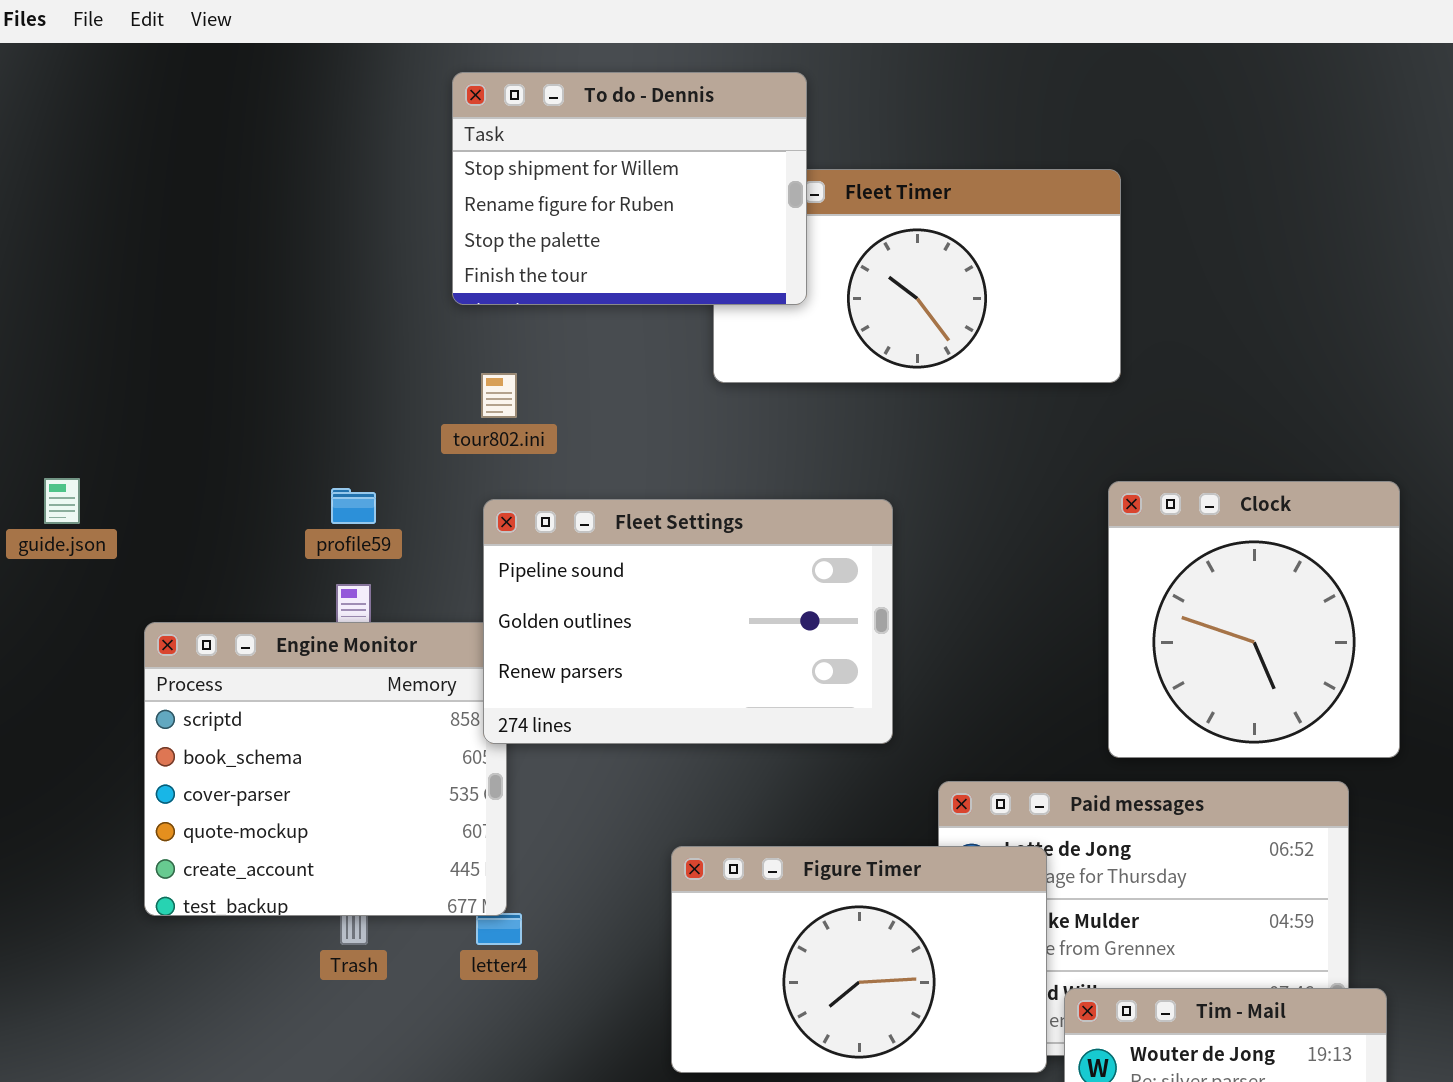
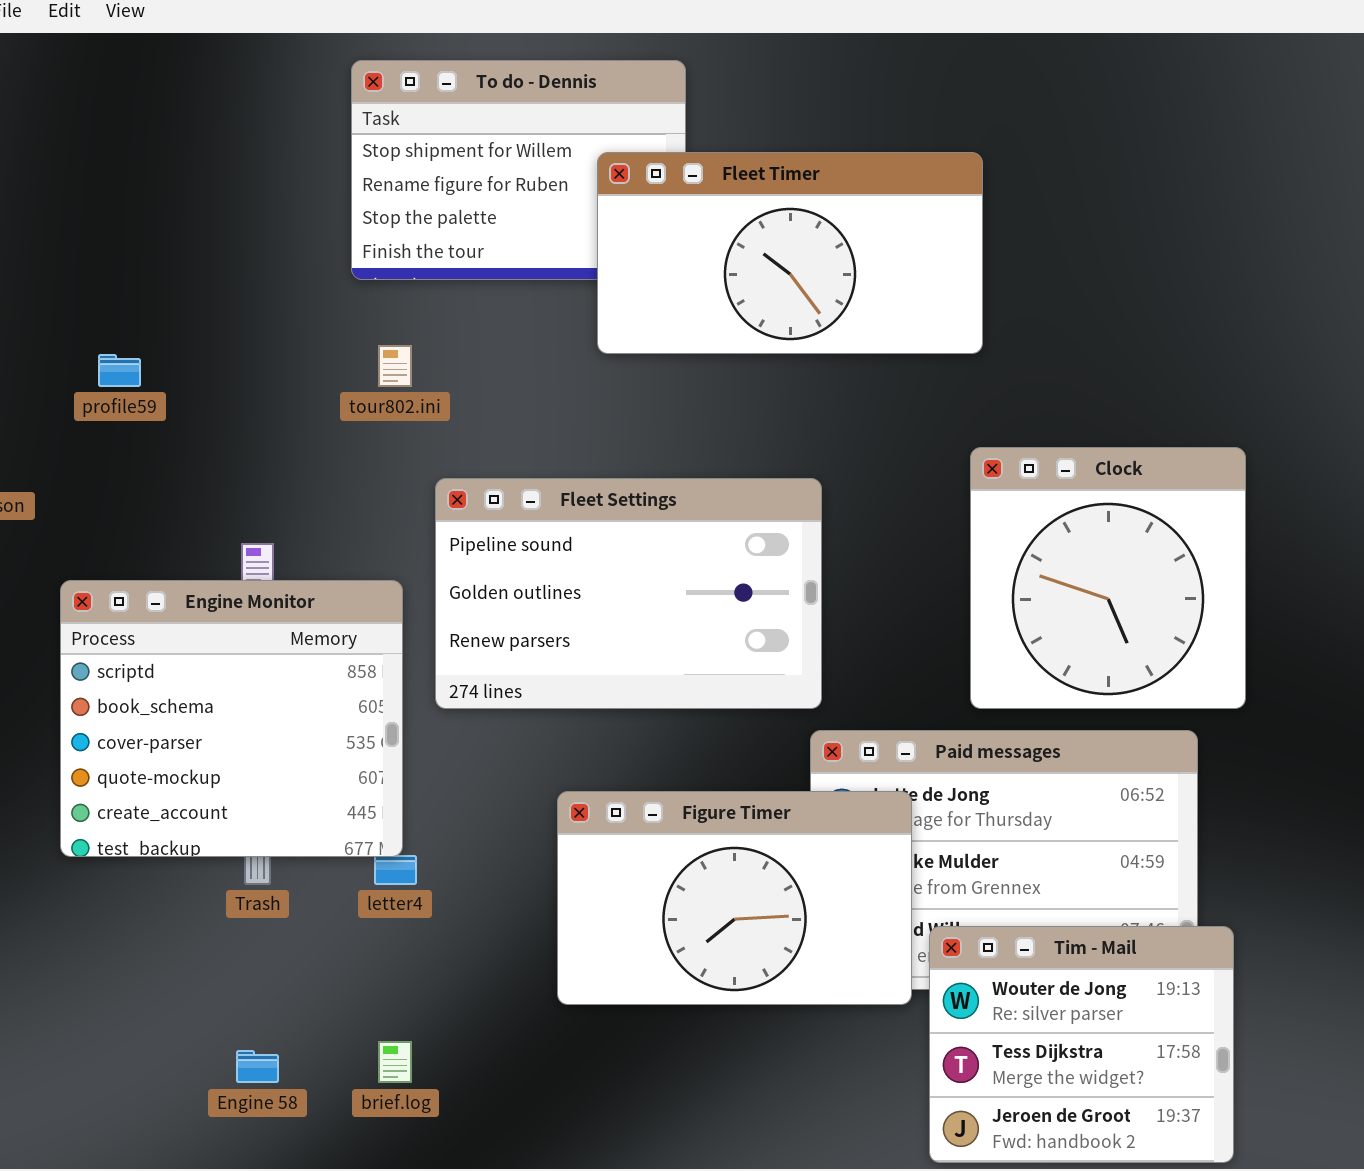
Fleet Timer: [713,169,1121,383] -> [597,152,983,354], raised
profile59: [331,488,376,524] -> [98,354,141,387], moved
Fleet Settings: [483,499,893,744] -> [435,478,822,709], moved

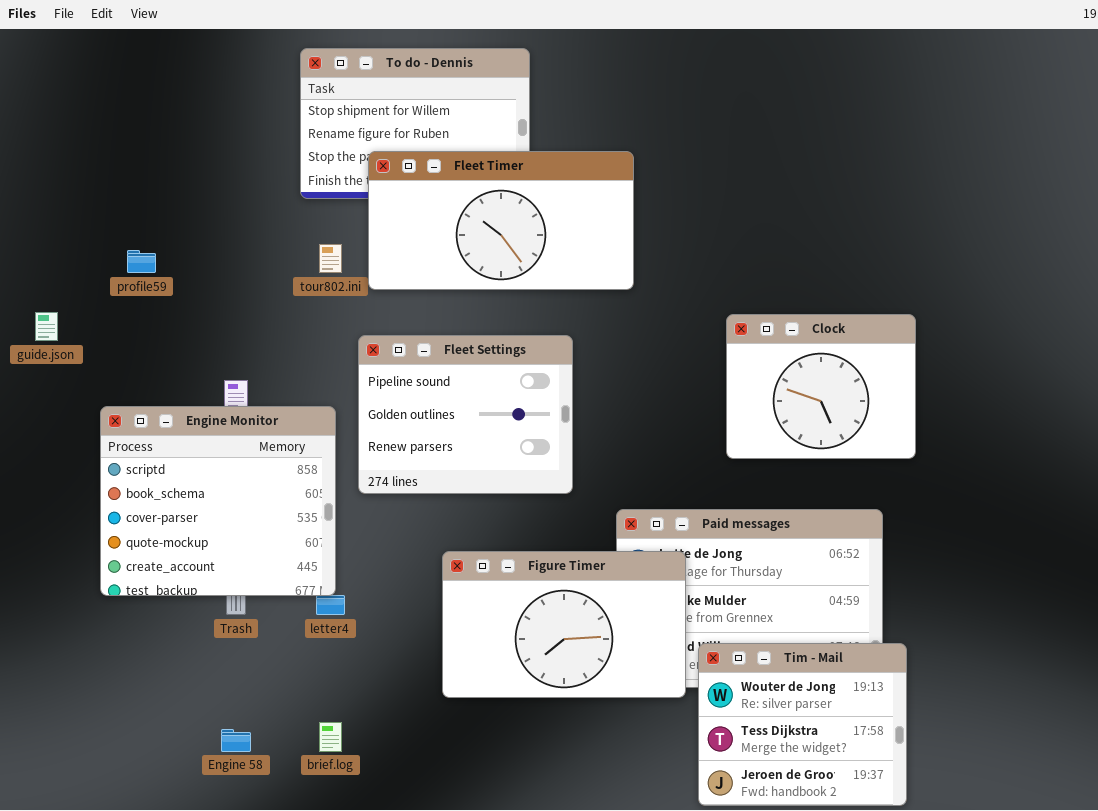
Fleet Timer: [597,152,983,354] -> [368,151,634,290], moved
Clock: [970,447,1246,709] -> [726,314,916,459], resized
Fleet Settings: [435,478,822,709] -> [358,335,573,494], resized

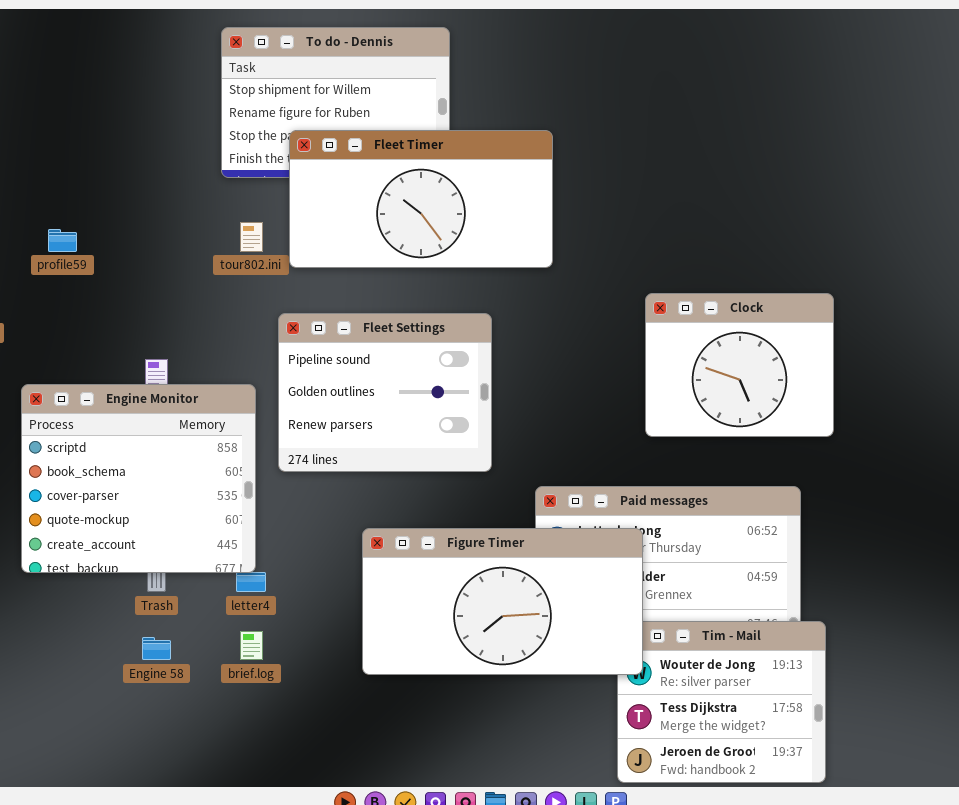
Figure Timer: [442,551,686,698] -> [362,528,643,675], resized
brief.log: [319,722,342,752] -> [240,631,263,660], moved
Engine 58: [221,729,251,752] -> [142,637,171,660], moved

